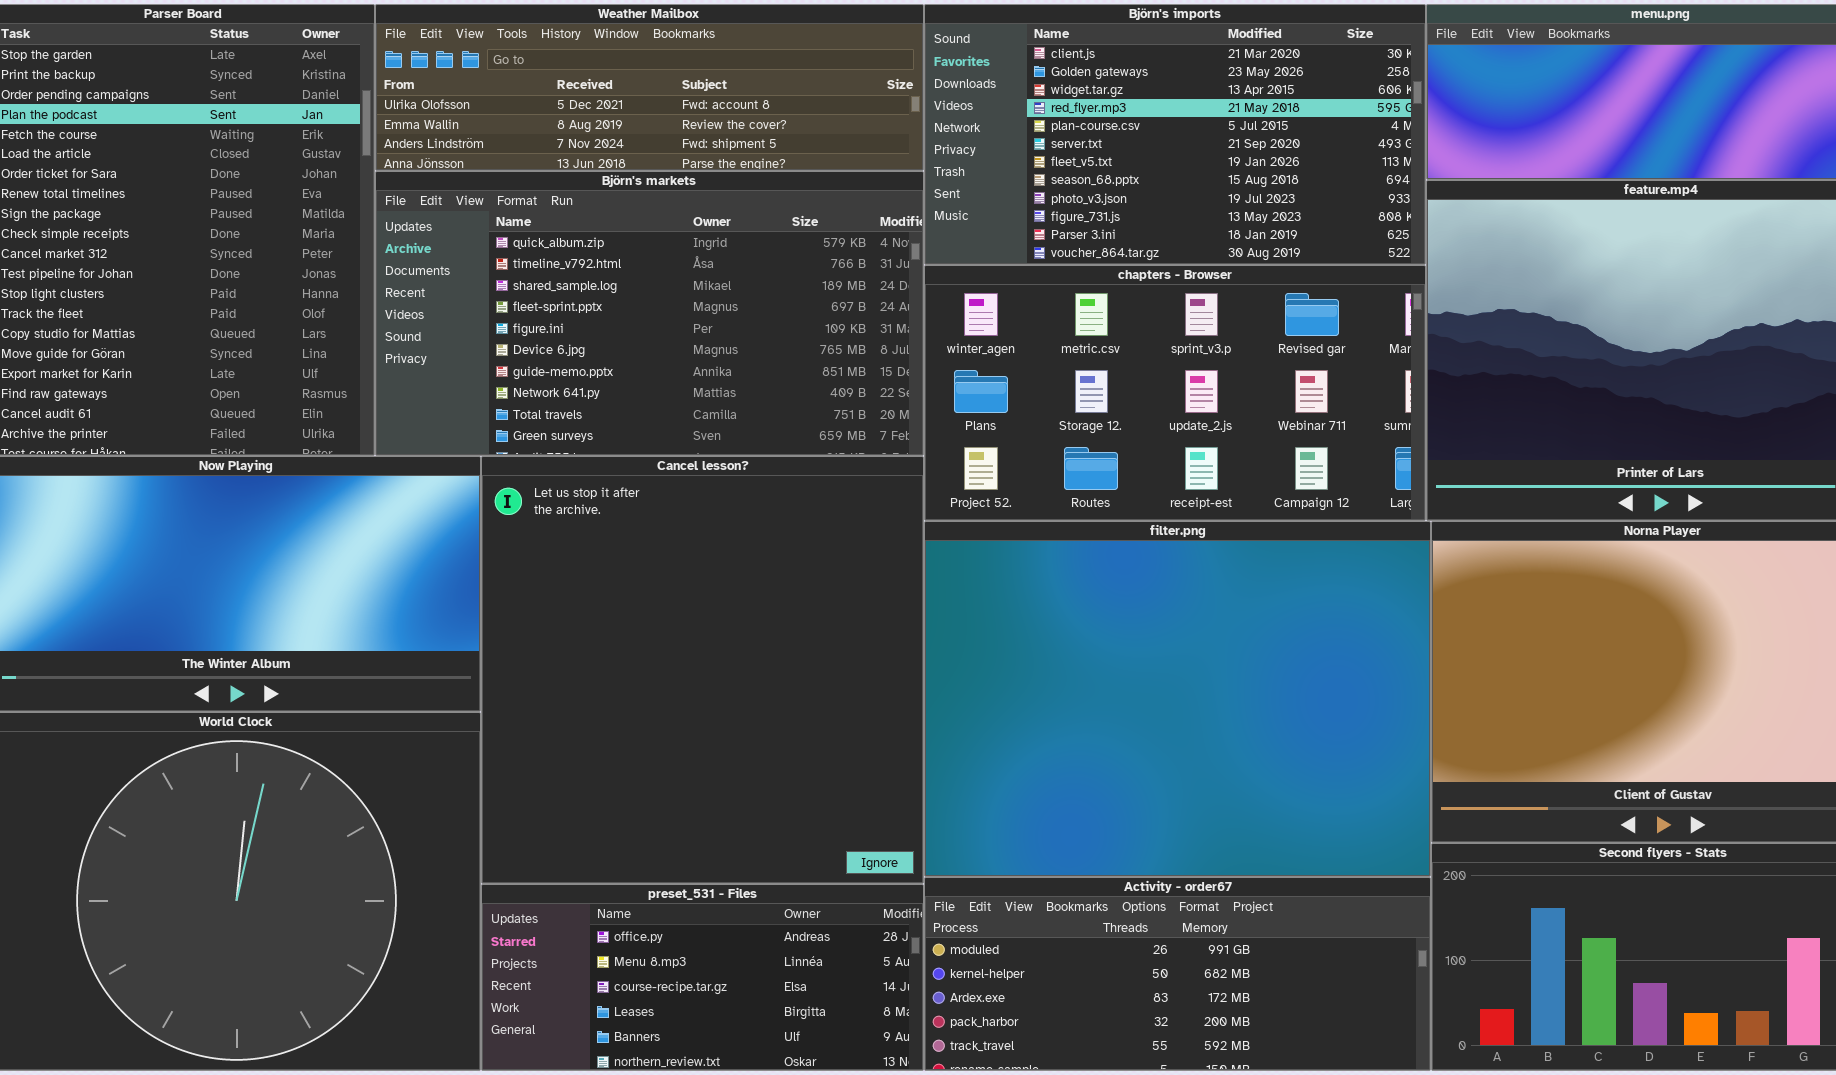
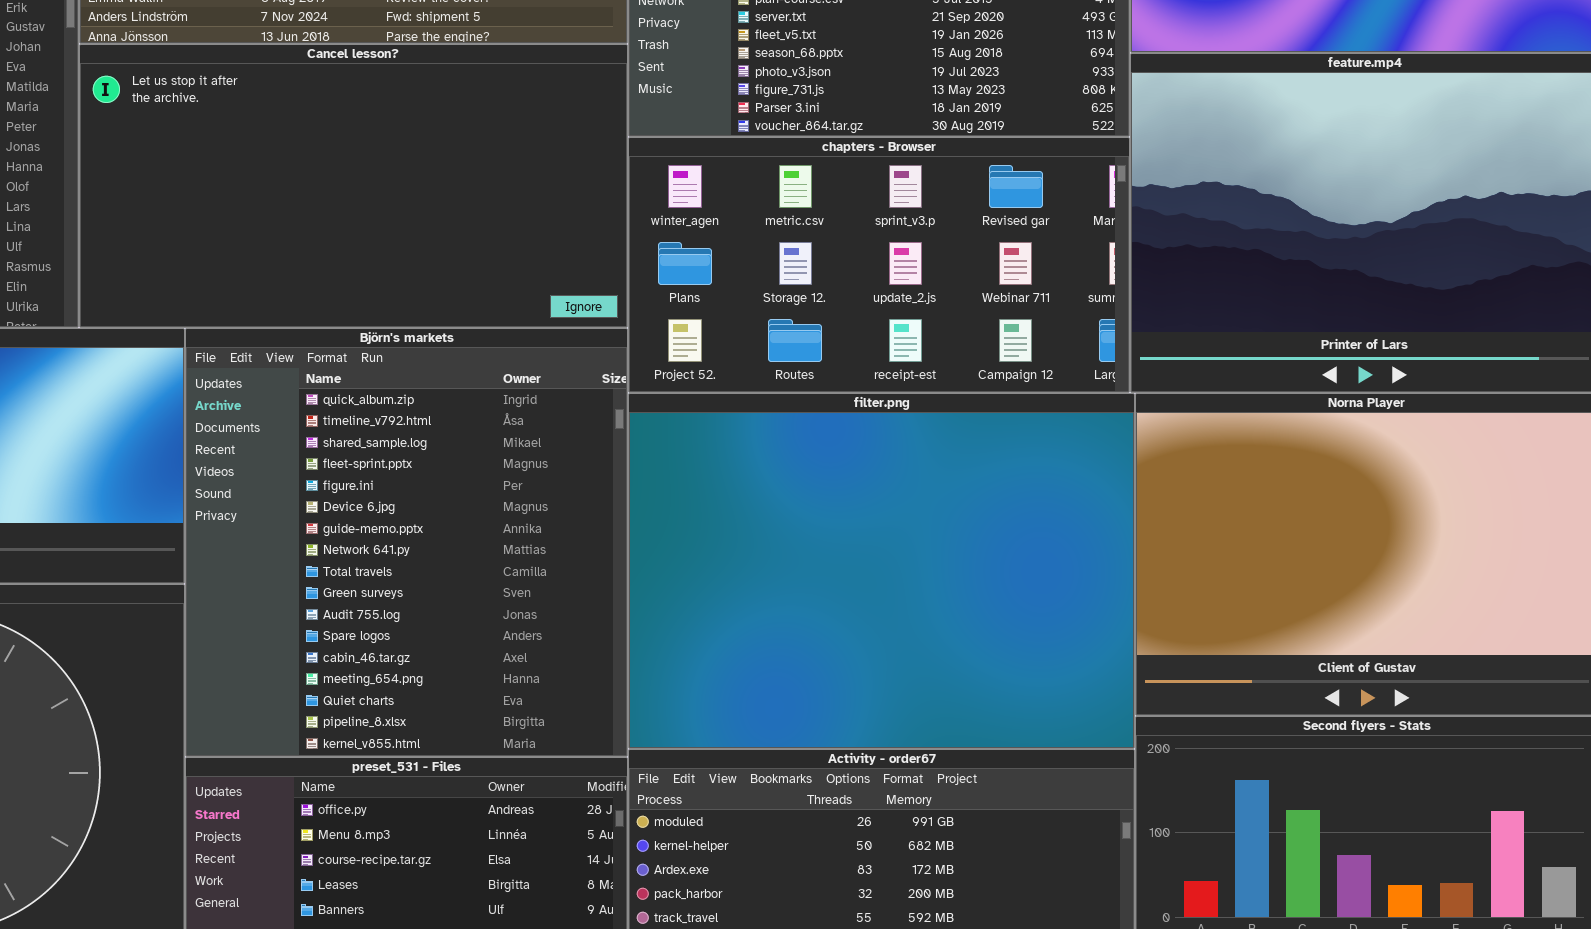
Björn's markets: [375,171,924,456] -> [185,328,628,757], moved, resized
Cancel lesson?: [481,456,924,884] -> [79,44,628,328], moved, resized

